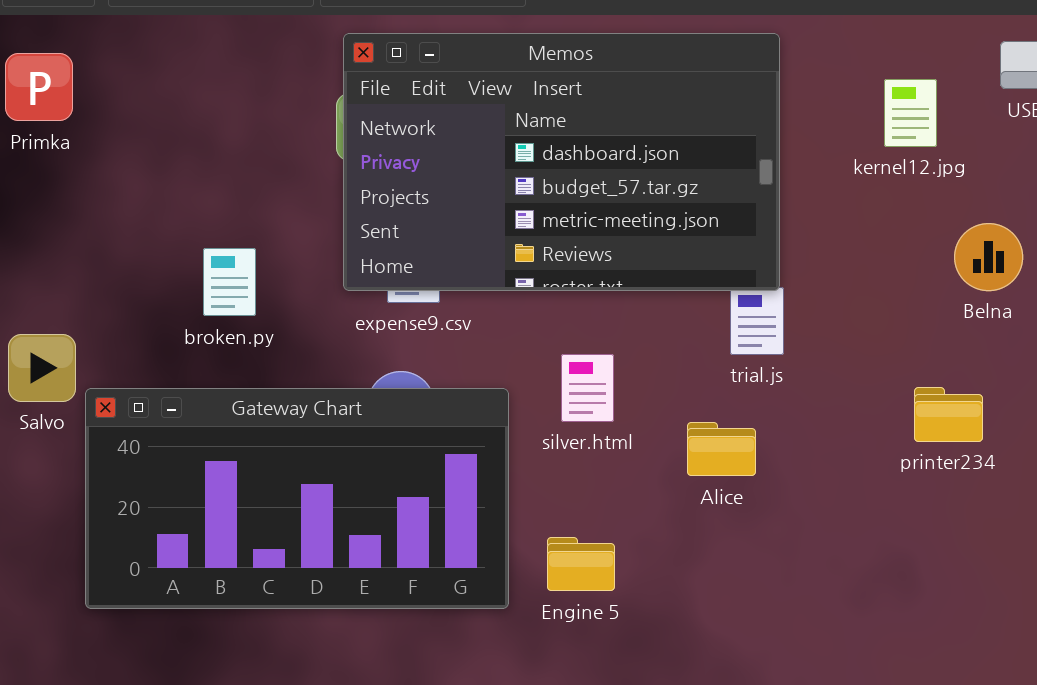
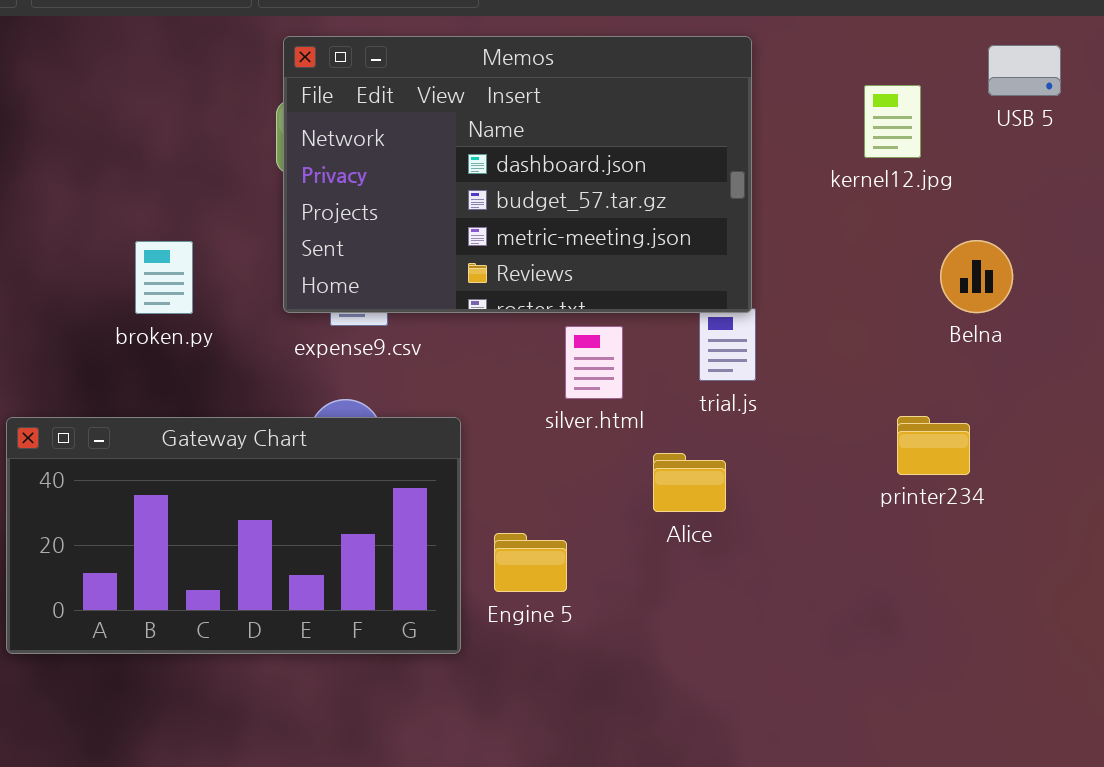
broken.py: [203,248,256,316] -> [135,241,193,314], moved
silver.html: [561,354,614,422] -> [565,326,623,399], moved
Engine 5: [547,537,615,591] -> [494,533,567,592], moved

